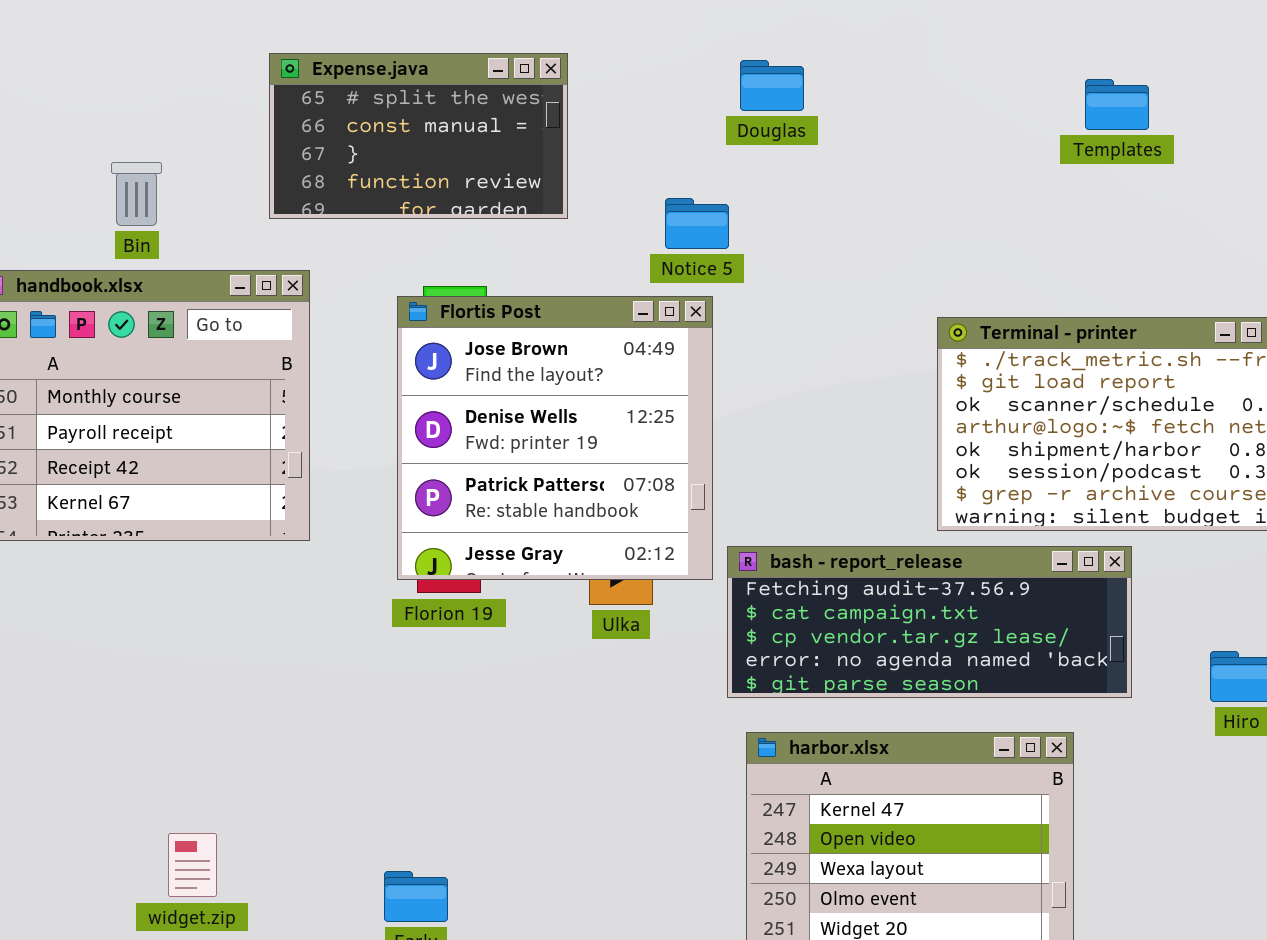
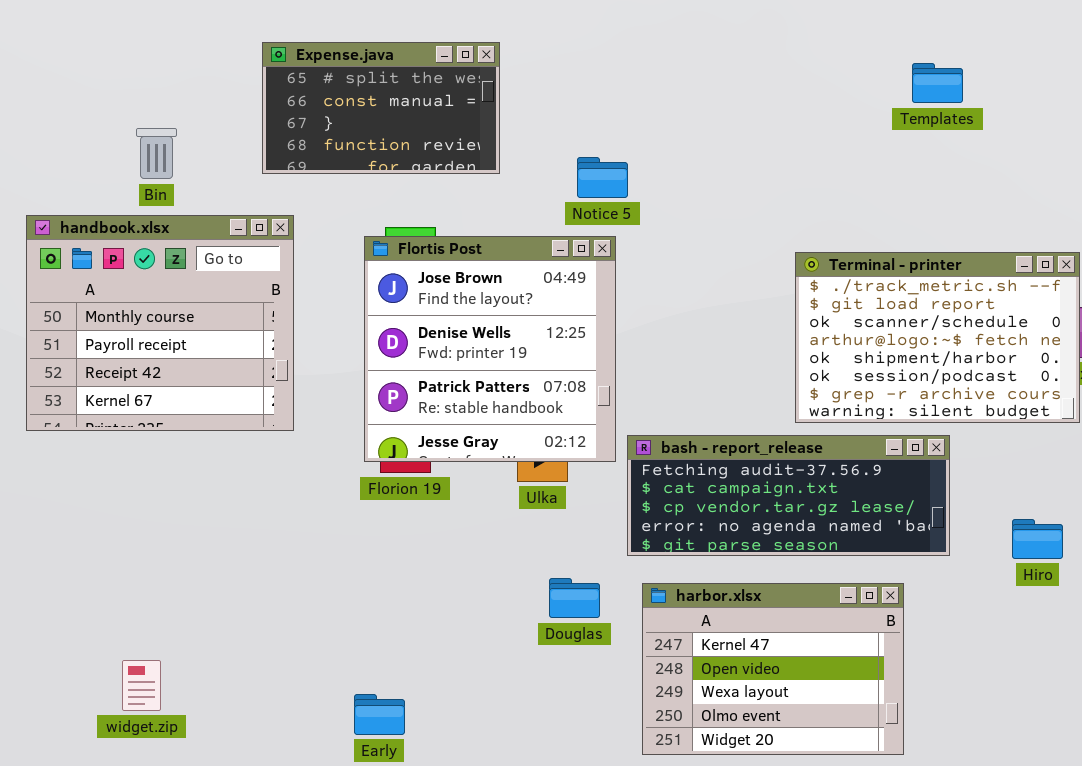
Douglas: [740,60,804,111] -> [549,578,600,618], moved
widget.zip: [168,833,217,897] -> [122,660,161,711], moved

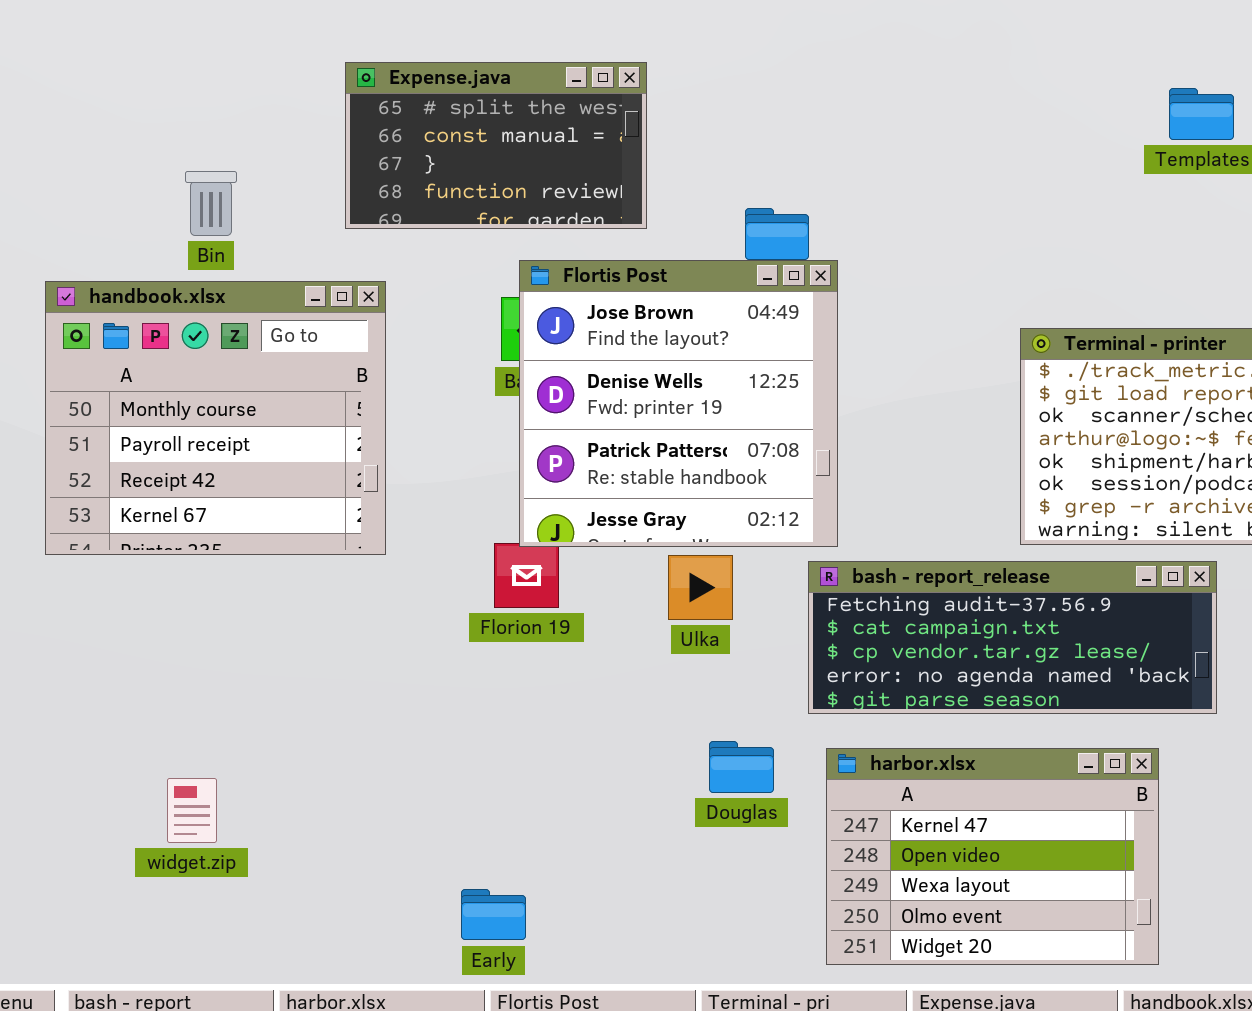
Flortis Post: [364,236,616,462] -> [519,260,838,547], moved
widget.zip: [122,660,161,711] -> [167,778,217,843], moved

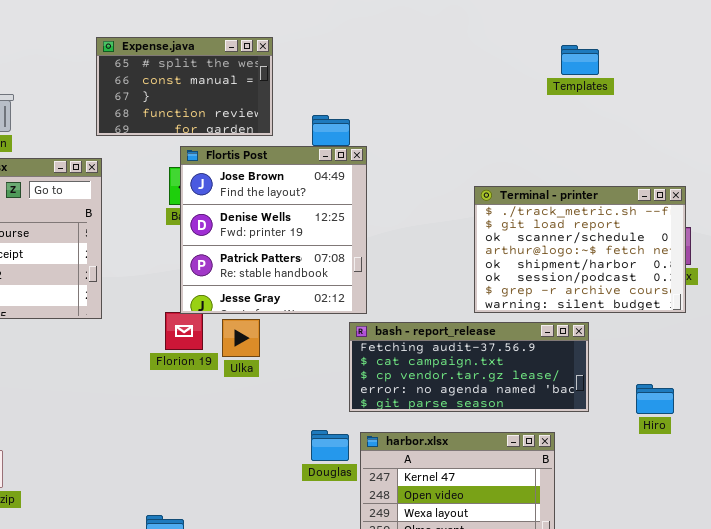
Expense.java: [345,62,647,229] -> [96,37,273,136], moved
Ulka: [668,555,733,620] -> [222,319,260,357], moved
Douglas: [709,741,774,793] -> [311,430,349,461], moved

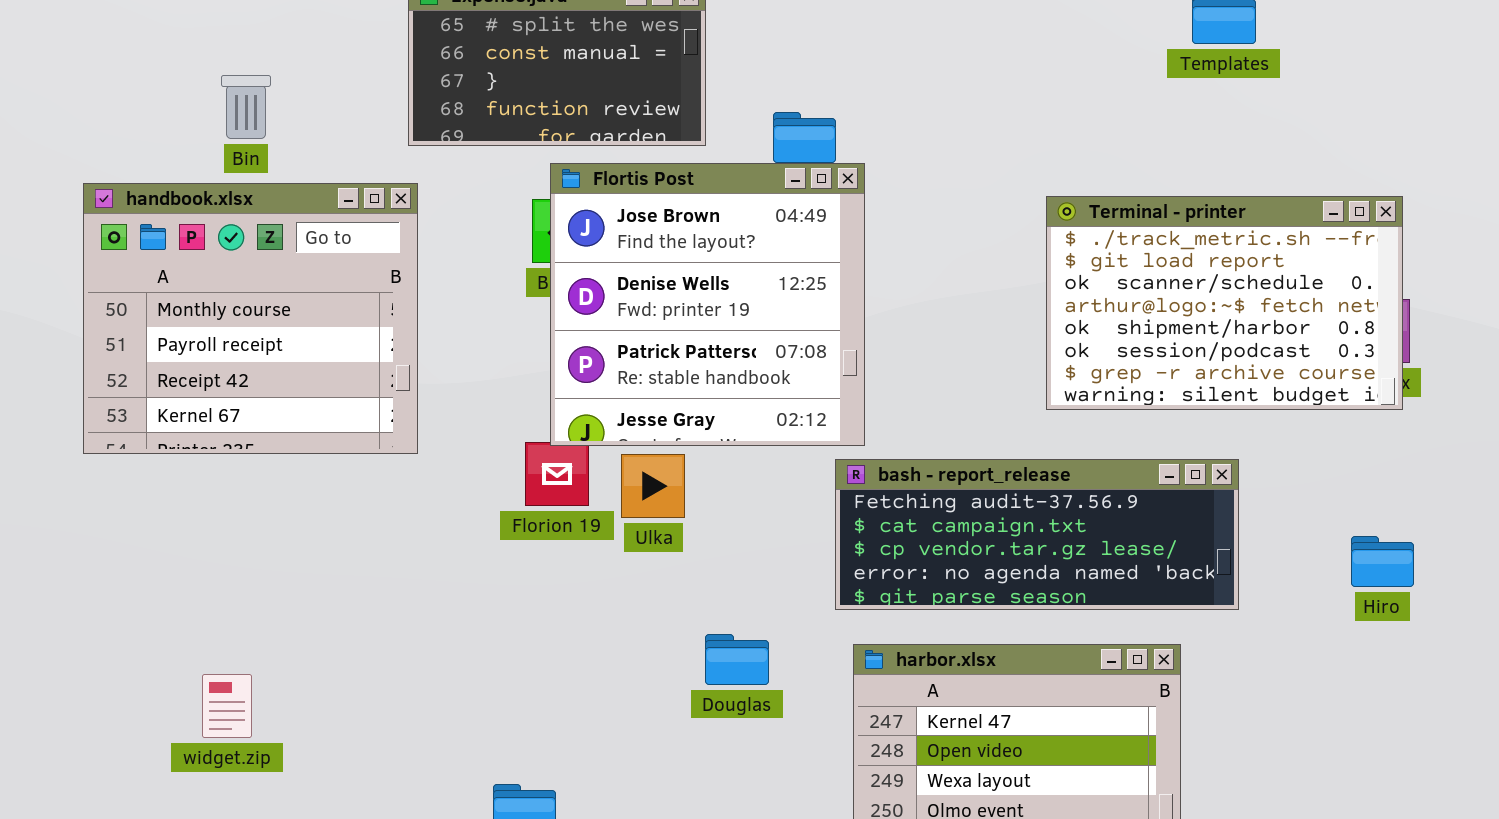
Terminal - printer: [474,186,686,313] -> [1046,196,1403,410], moved
Hiro: [636,384,674,414] -> [1351,536,1414,587], moved
Douglas: [311,430,349,461] -> [705,634,769,685], moved

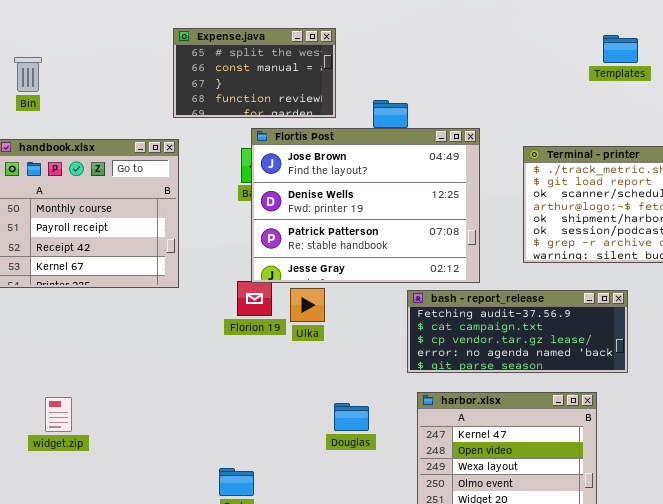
Bin: [221,75,271,139] -> [14,57,42,92], moved
Flortis Post: [550,163,865,446] -> [251,128,480,283], resized
Douglas: [705,634,769,685] -> [334,403,369,431], moved
widget.zip: [202,674,252,738] -> [45,397,72,432], moved

